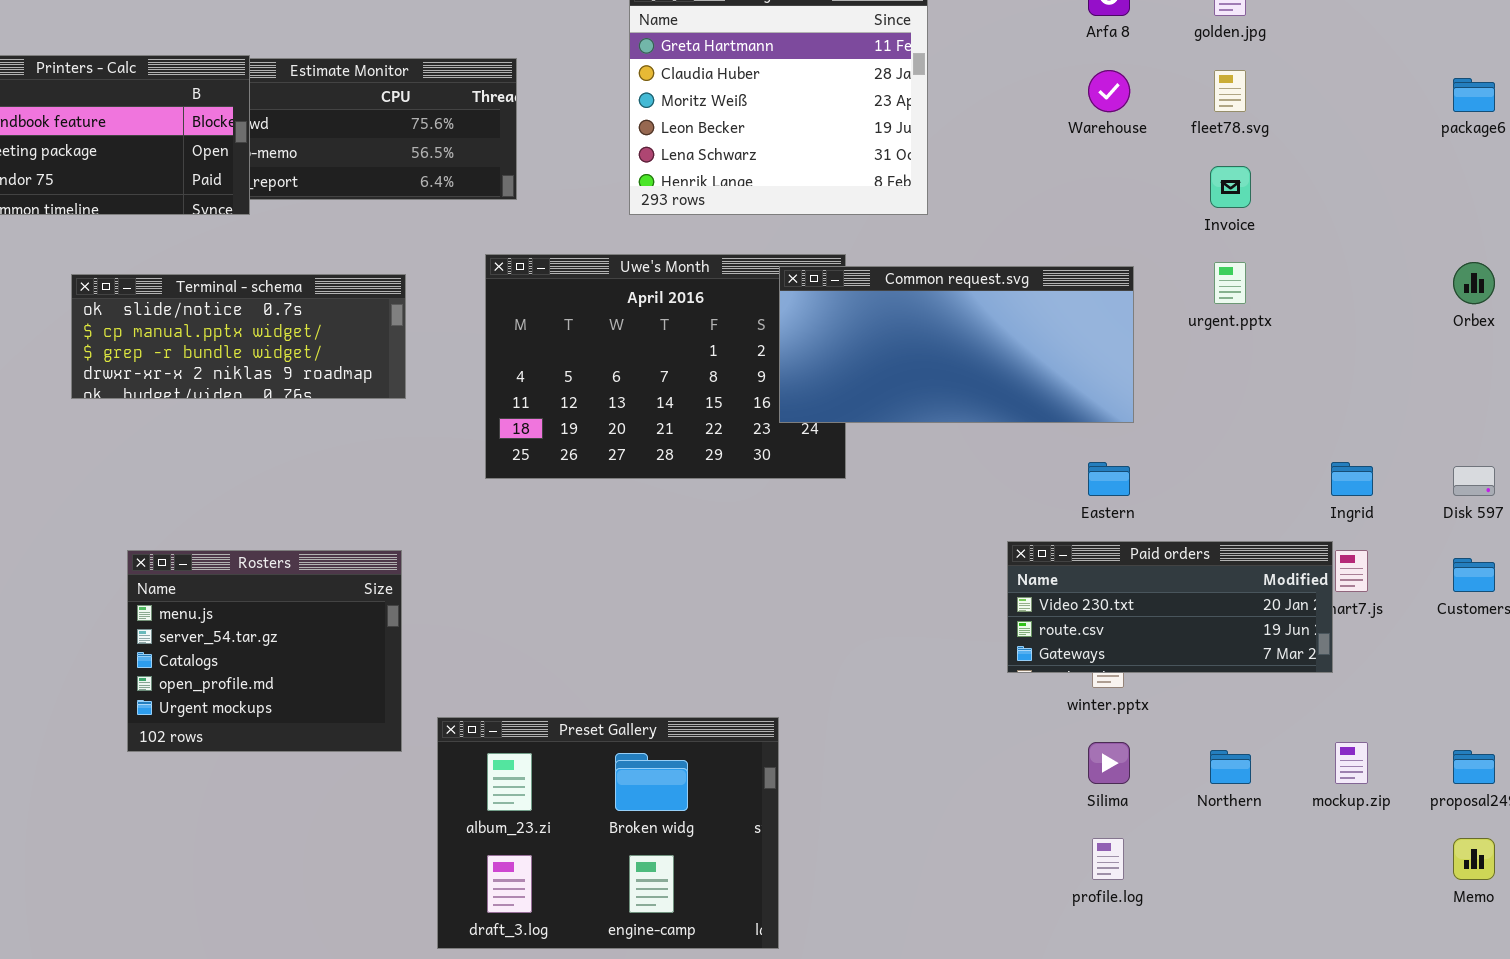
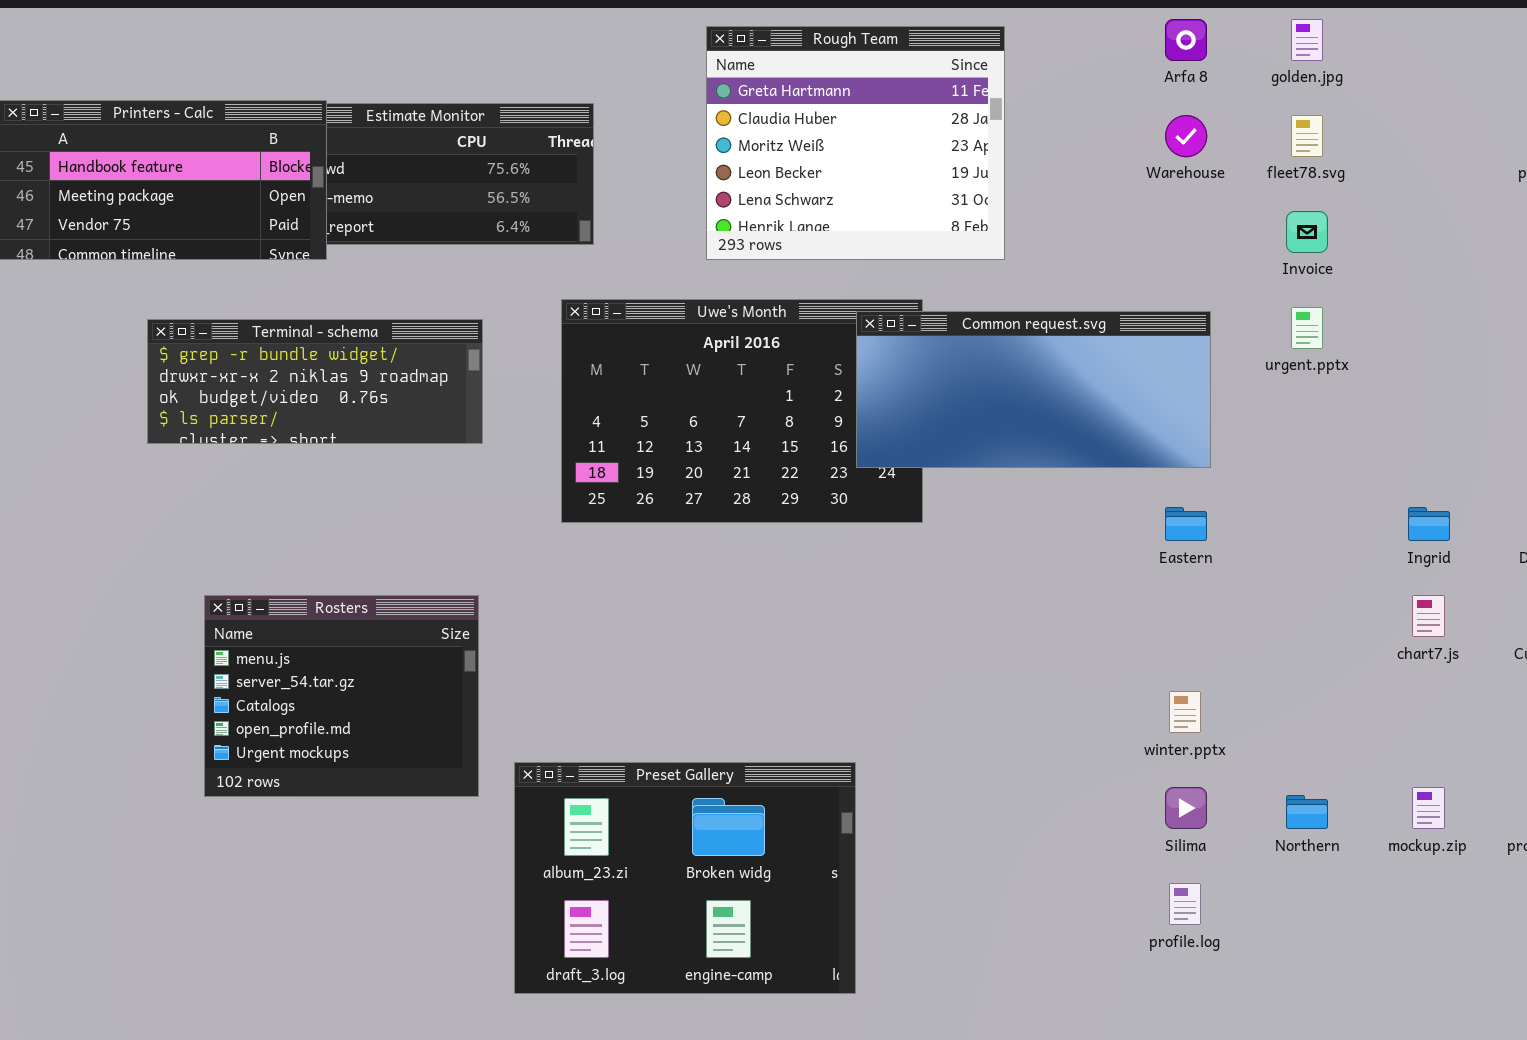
Terminal - schema: [71,274,406,399] -> [147,319,483,444], scrolled down 2 rows
Paid orders: [1007,541,1333,673] -> none, closed

